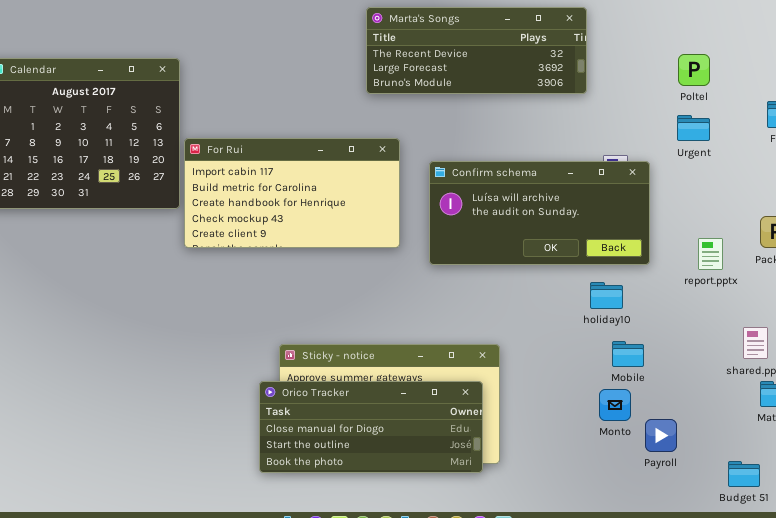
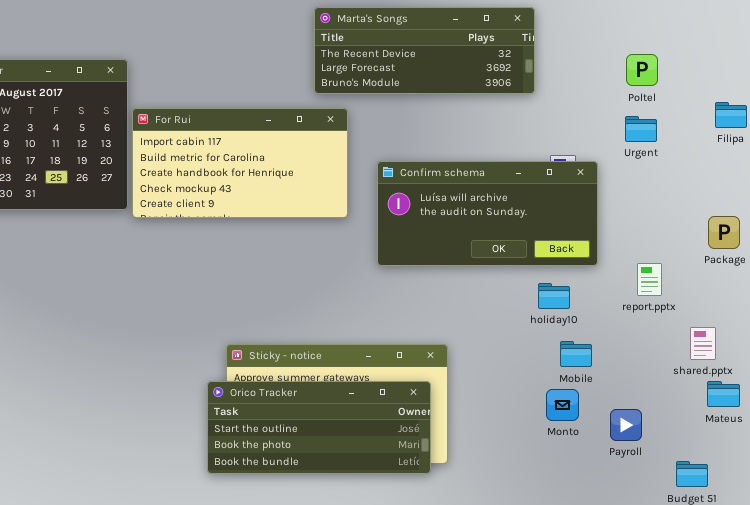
For Rui: [184,138,400,248] -> [132,108,348,218], moved
report.pptx: [698,238,723,270] -> [637,263,662,296], moved
Orico Tracker: [259,381,483,473] -> [207,381,431,474], scrolled down 1 row
Payroll: [645,419,677,452] -> [610,409,642,441], moved

